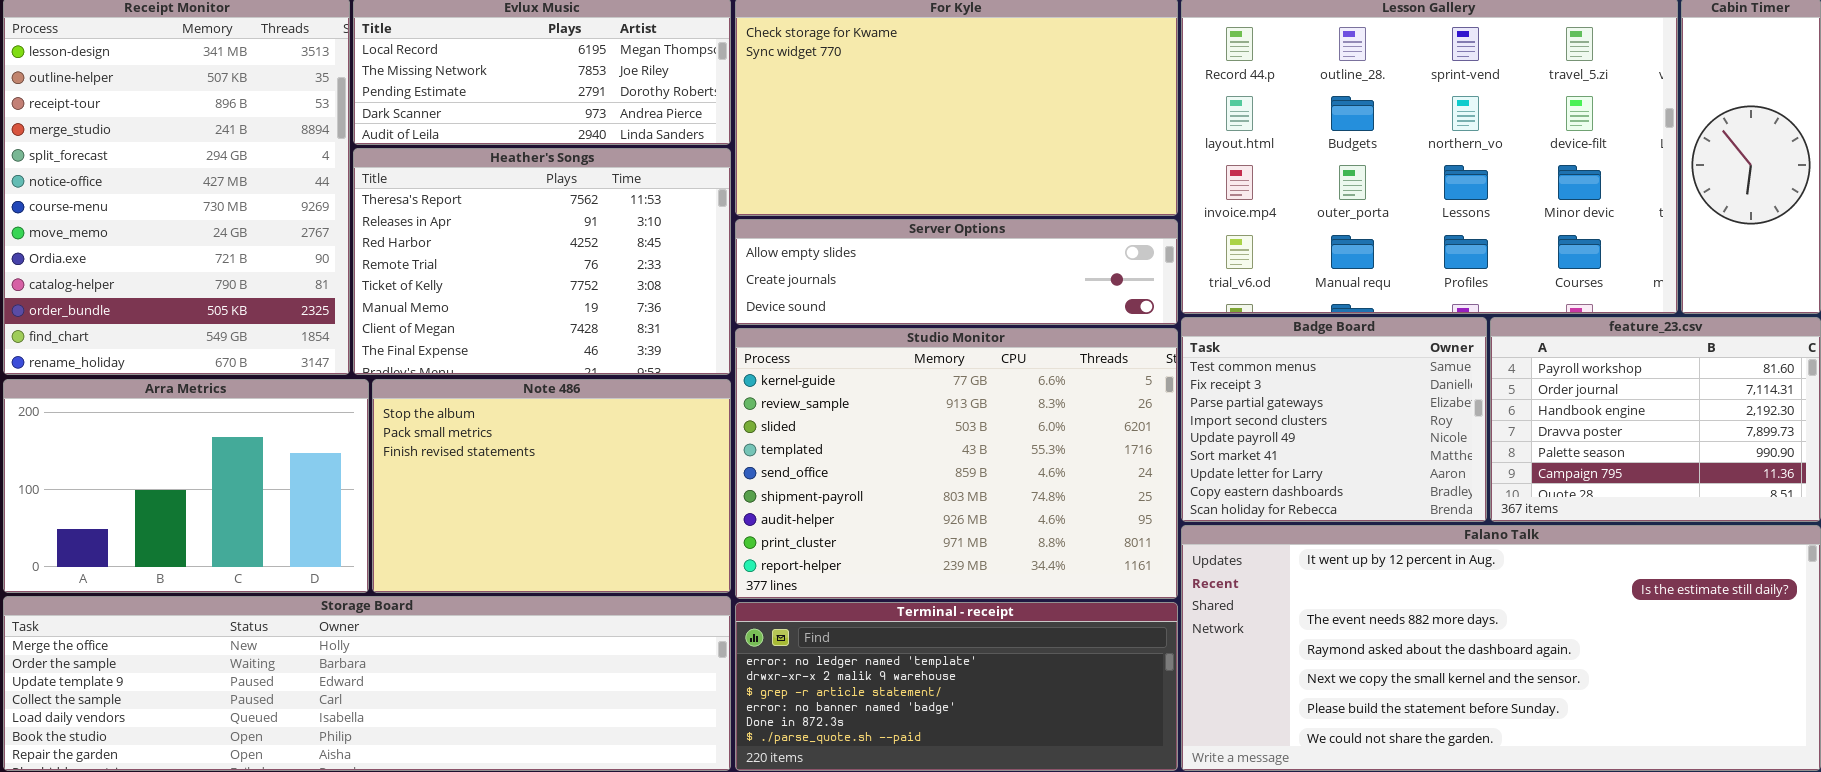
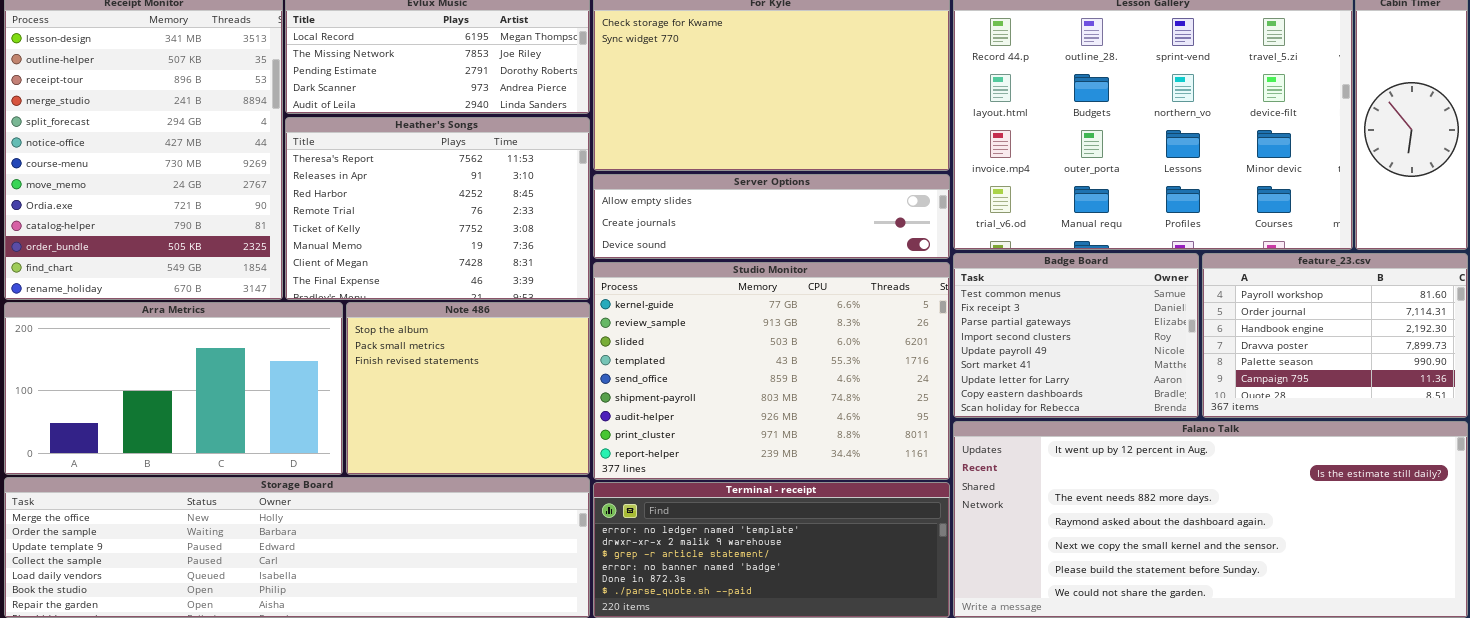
Arra Metrics: [3,379,369,593] -> [4,302,343,475], resized
Note 486: [372,379,731,593] -> [346,302,590,475], resized

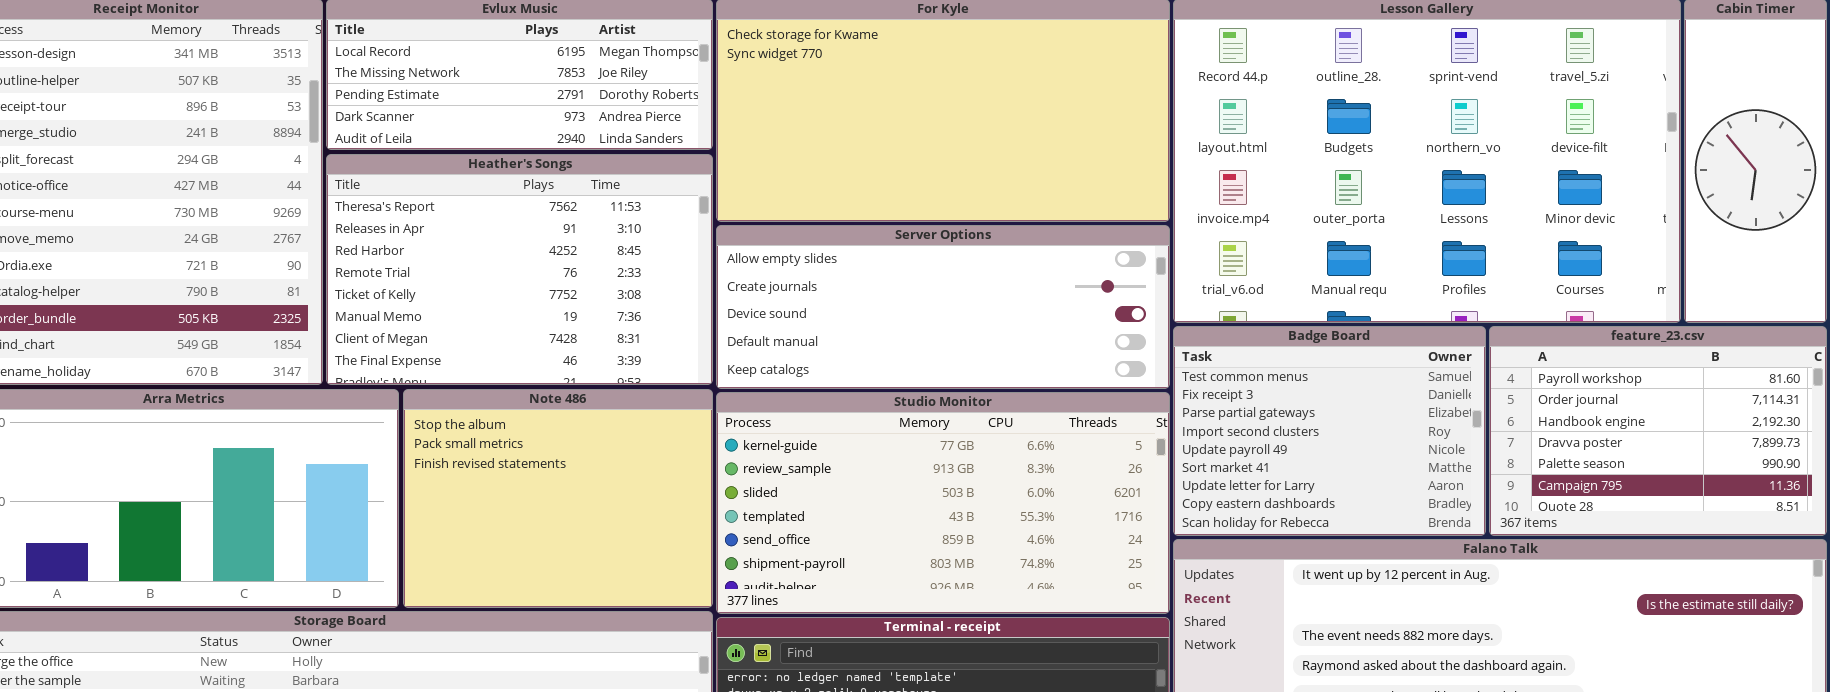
Server Options: [593,174,950,259] -> [716,225,1170,389], resized
Studio Monitor: [593,262,950,480] -> [716,392,1170,614], resized

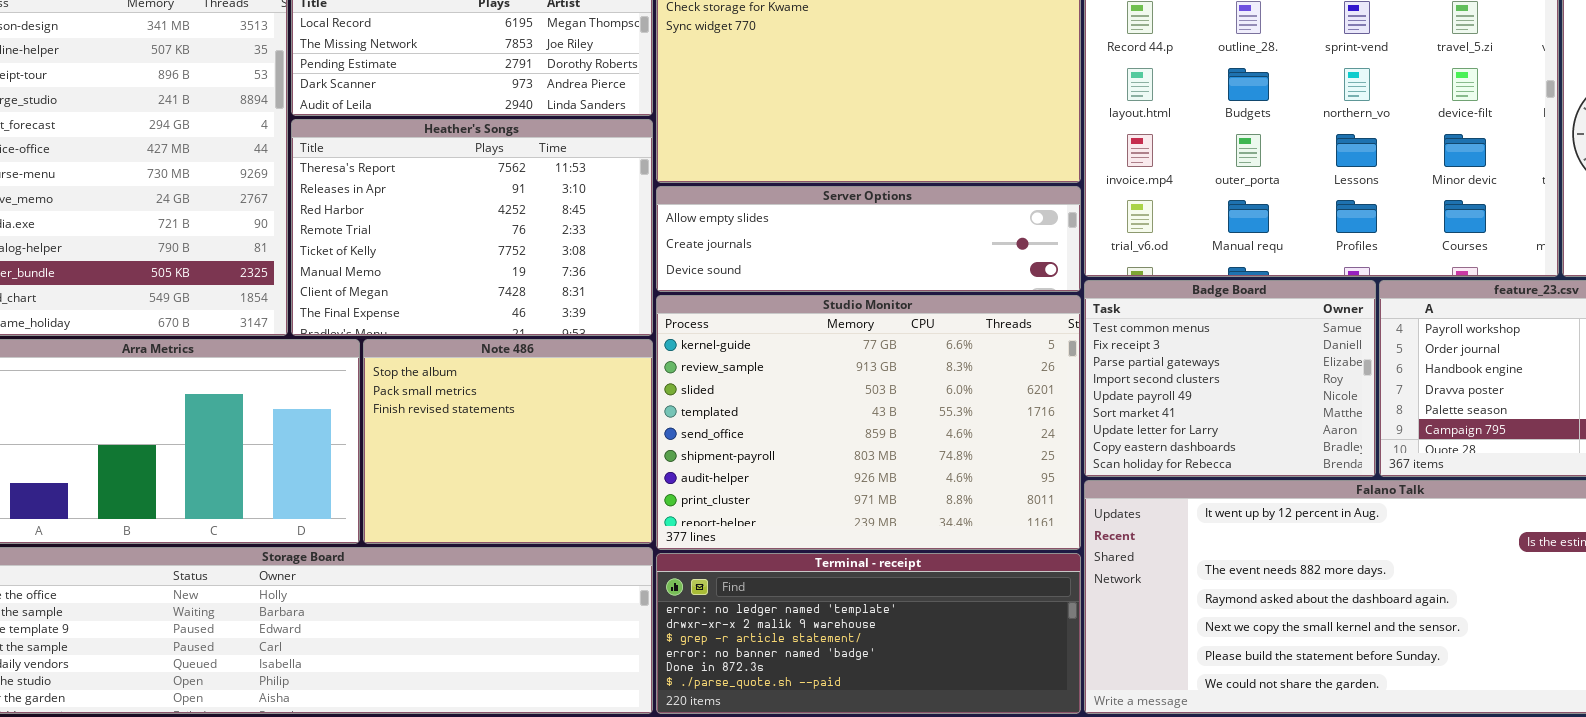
Server Options: [716,225,1170,389] -> [656,186,1081,292], resized
Studio Monitor: [716,392,1170,614] -> [656,295,1081,550], resized

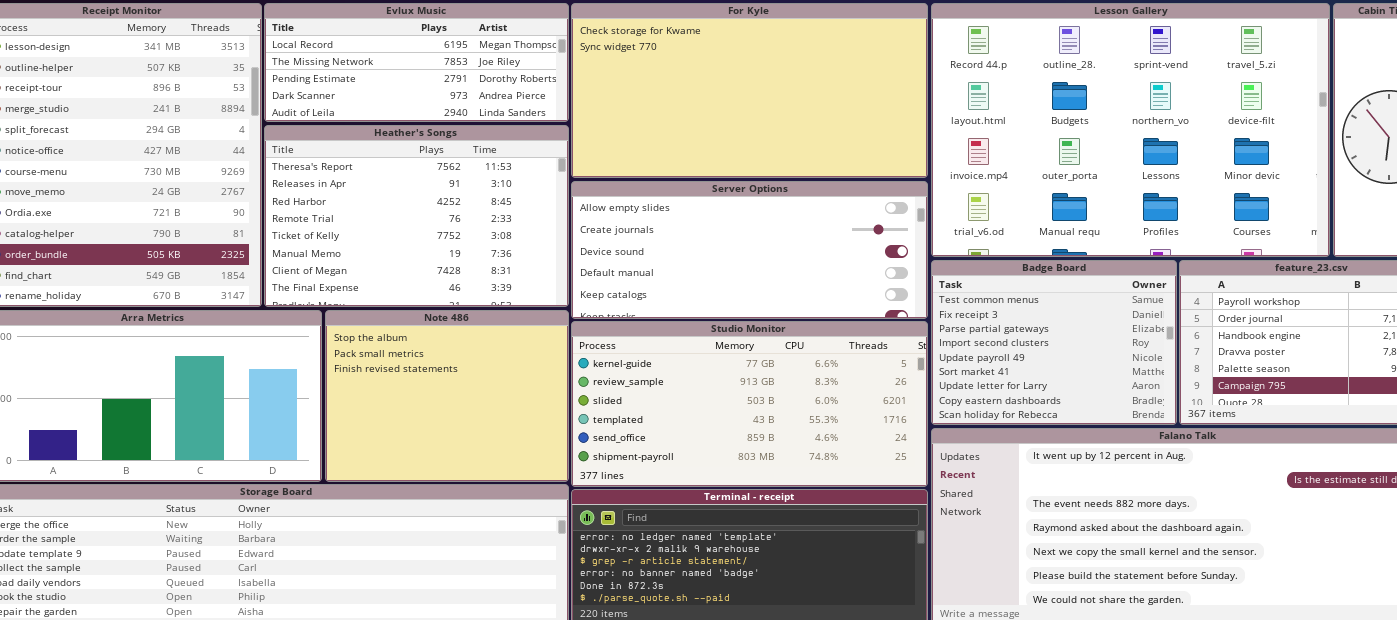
Server Options: [656,186,1081,292] -> [571,181,928,319], resized
Studio Monitor: [656,295,1081,550] -> [571,321,928,487], resized

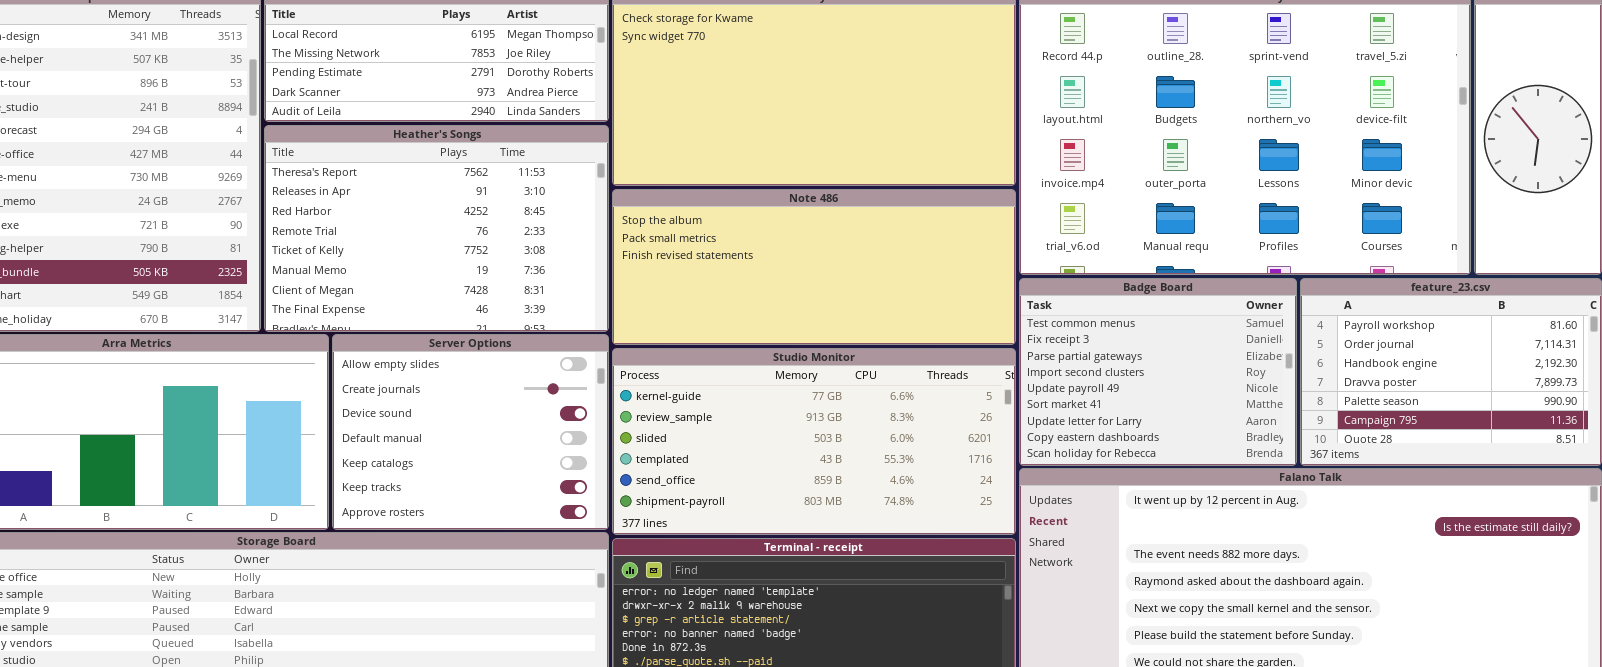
Server Options: [571,181,928,319] -> [332,334,609,530], moved, resized
Note 486: [325,310,569,482] -> [612,189,1016,345], moved, resized

